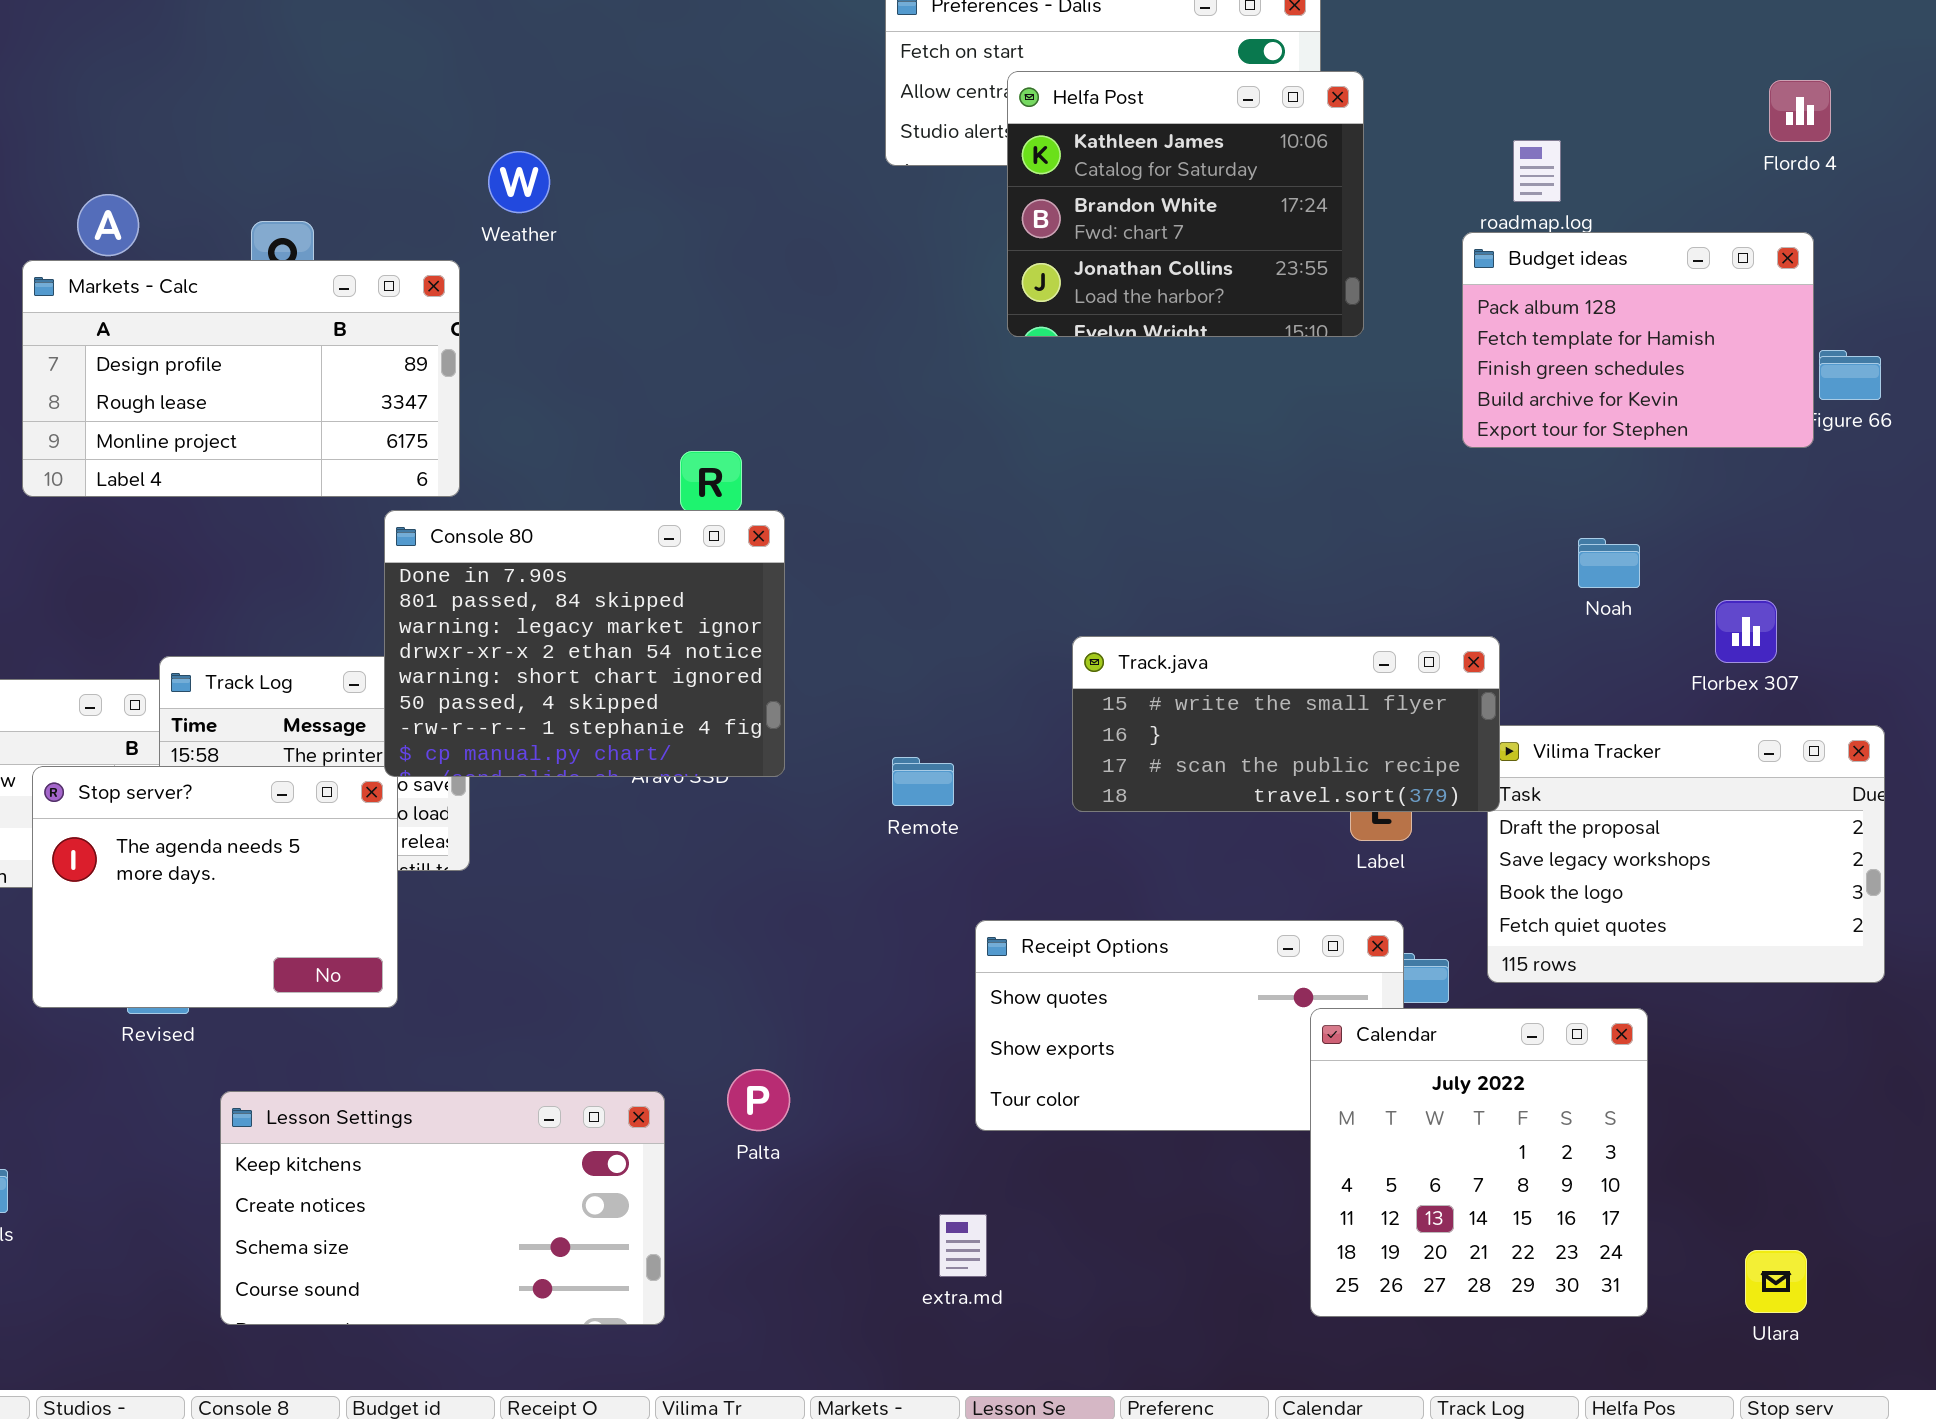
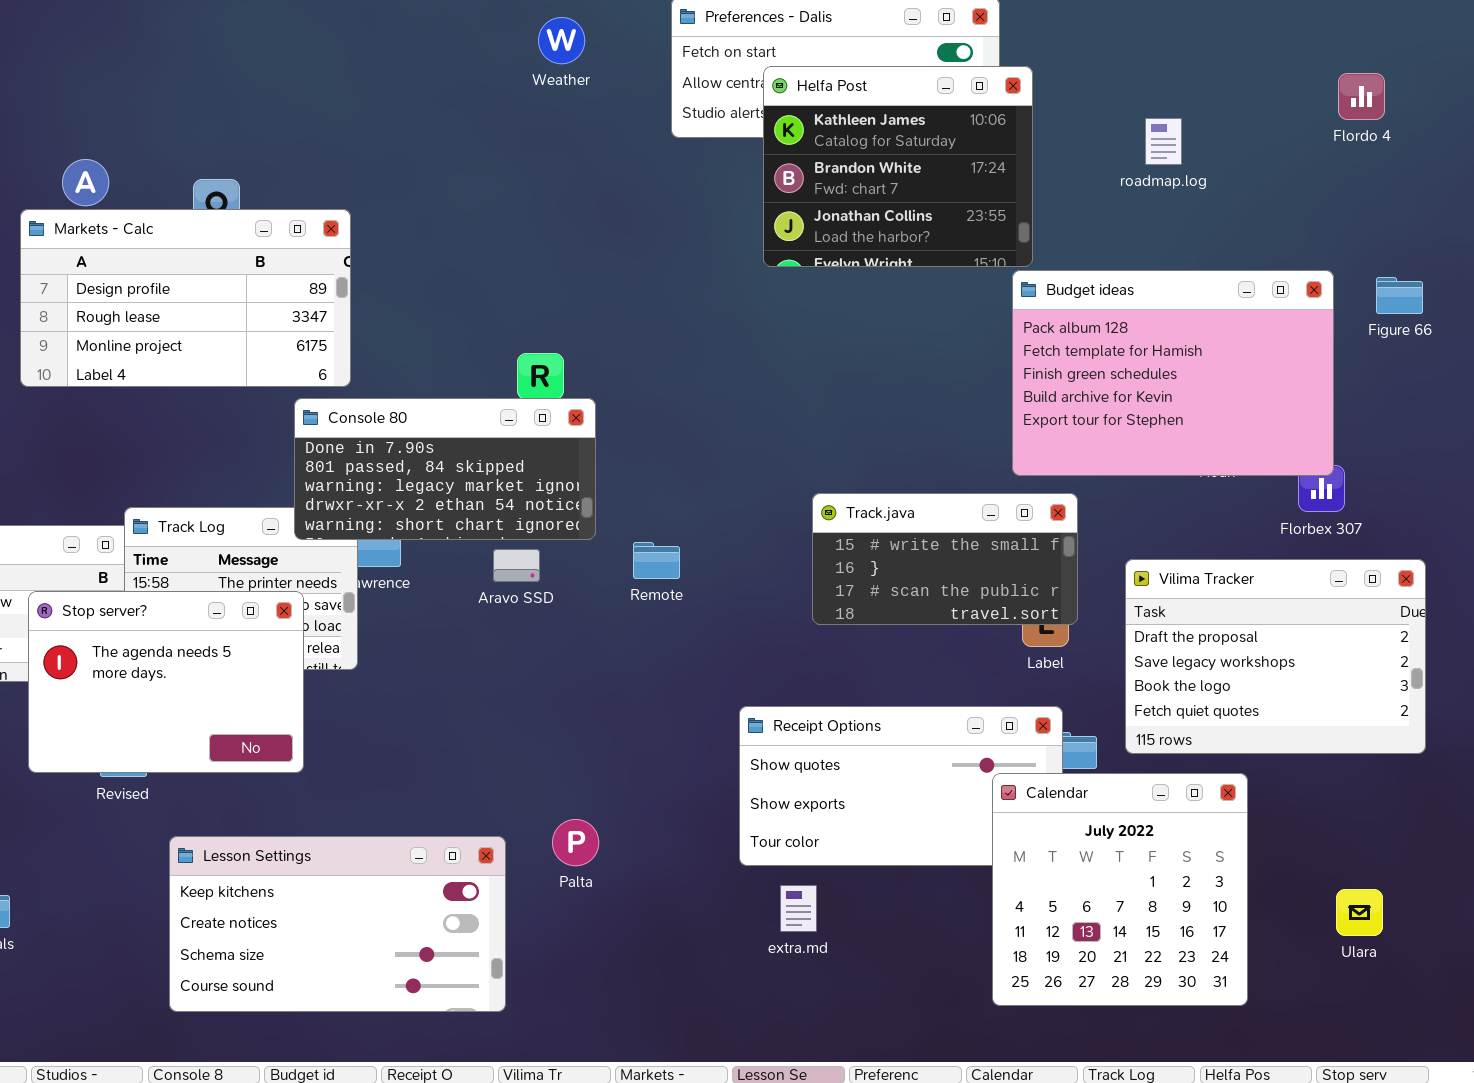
Weather: [488,151,550,213] -> [538,17,585,64], moved
Budget ideas: [1462,232,1814,448] -> [1012,270,1334,476], moved, resized
Console 80: [384,510,785,777] -> [294,398,596,540], resized
Track.java: [1072,636,1500,812] -> [812,493,1078,625], resized
Remote: [892,757,954,806] -> [633,542,680,579], moved
extra.md: [939,1214,987,1277] -> [780,885,817,932], moved
Ulara: [1745,1250,1807,1313] -> [1336,889,1383,936], moved

